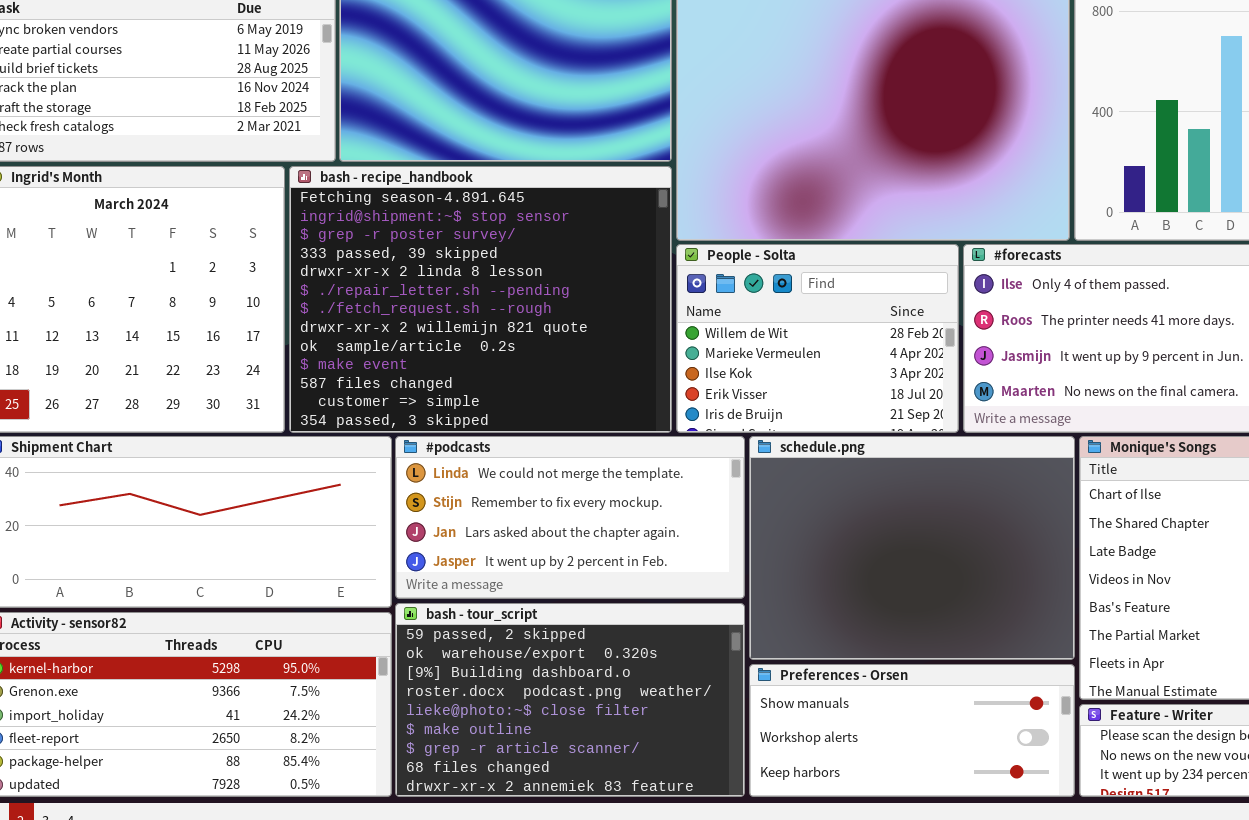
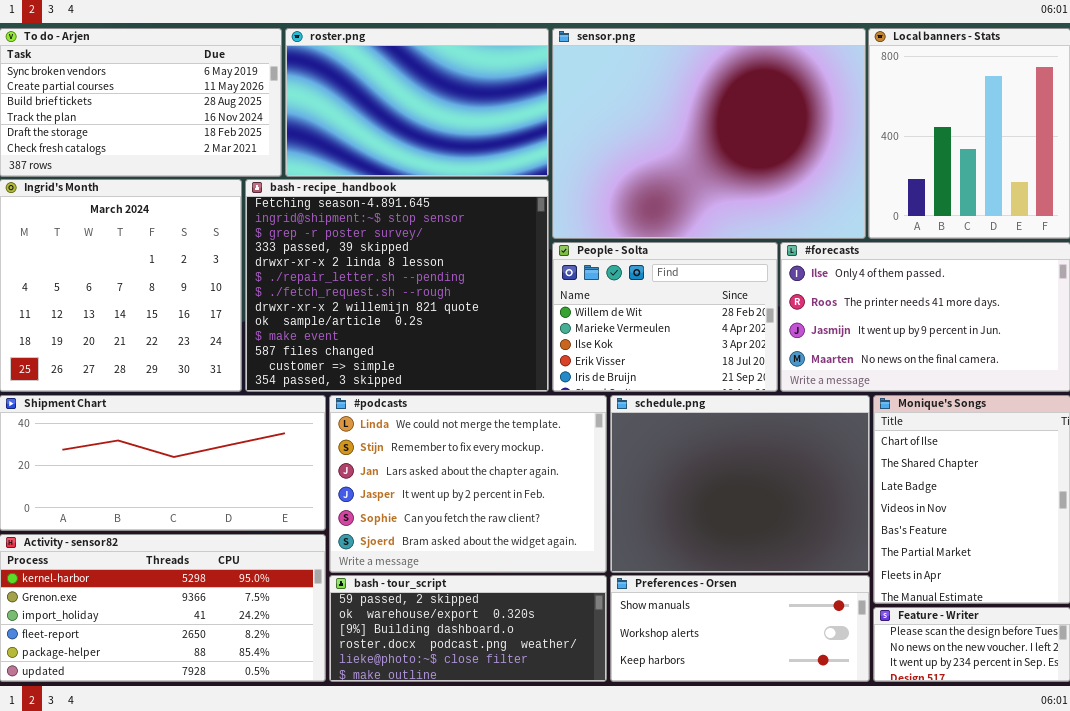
#podcasts: [395,436,745,599] -> [329,395,607,573], resized
bash - tour_script: [395,603,745,797] -> [329,575,607,682], resized

